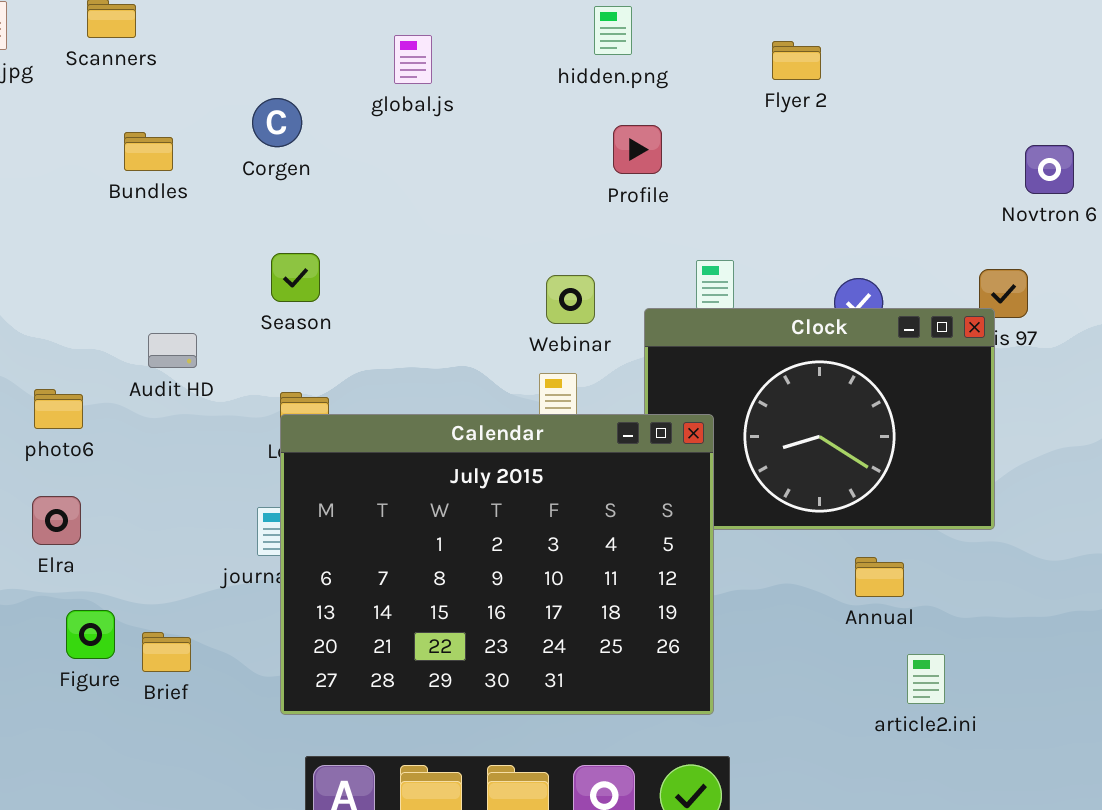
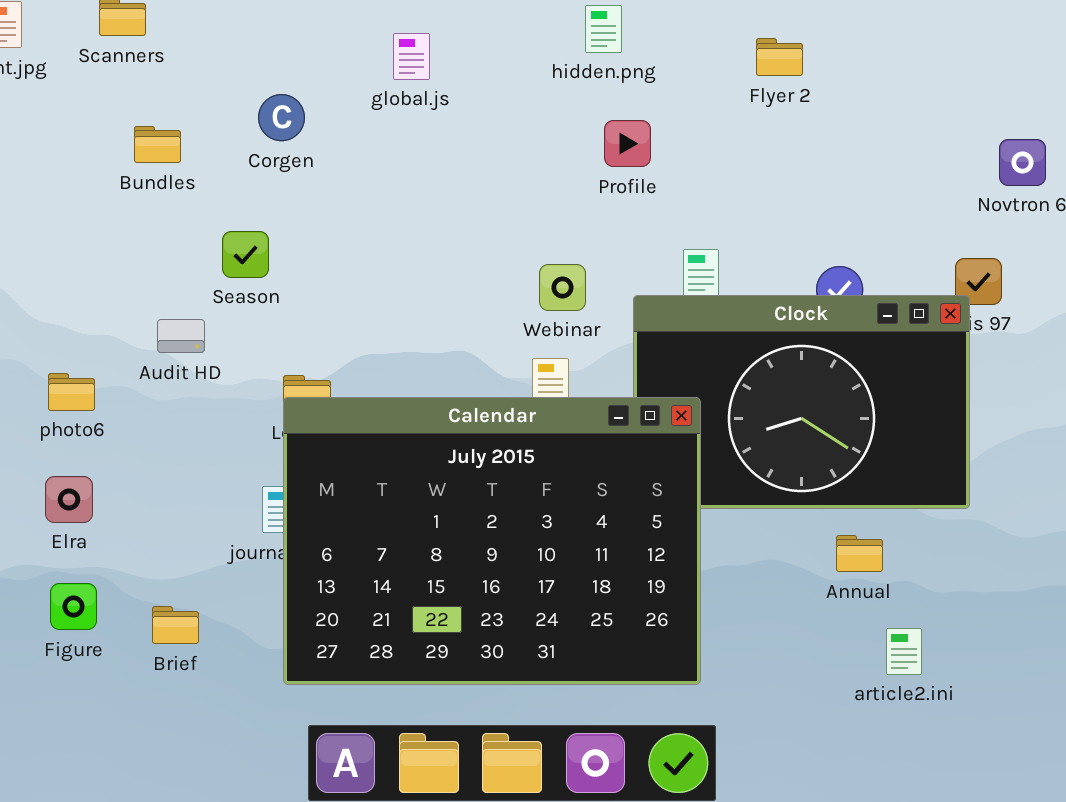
Season: [271,253,320,302] -> [222,231,269,278], moved
Figure: [66,610,115,659] -> [50,583,97,630], moved

